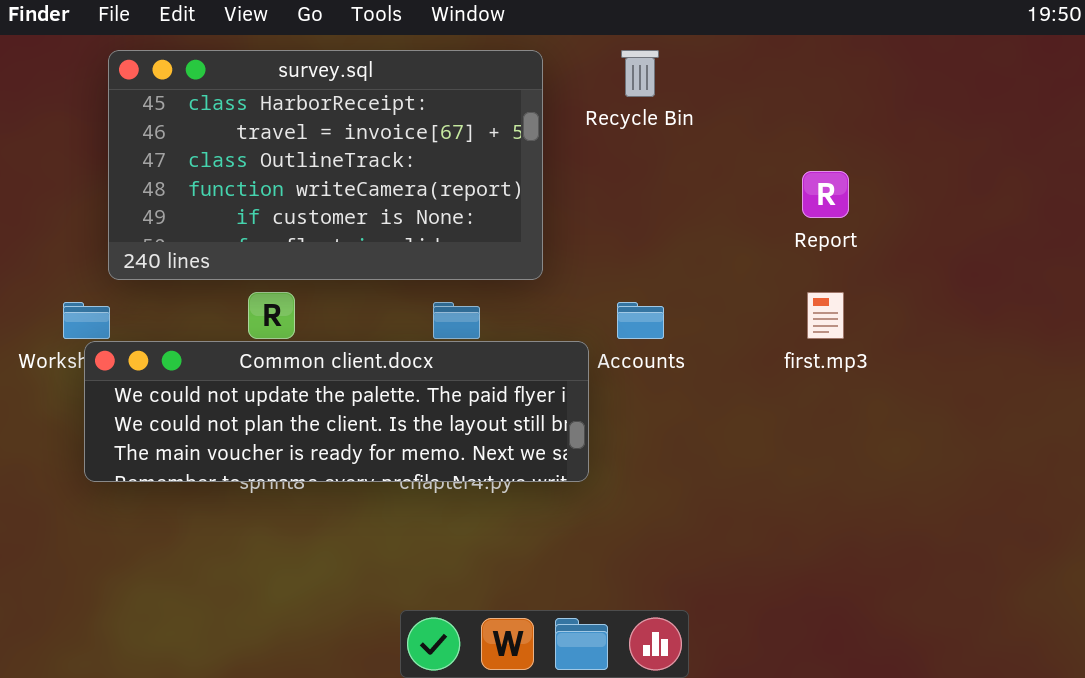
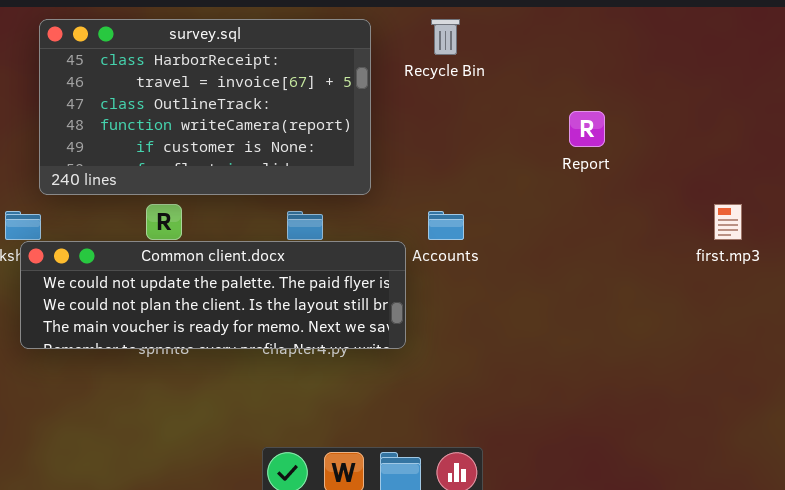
first.mp3: [807,292,844,339] -> [714,204,742,240], moved

